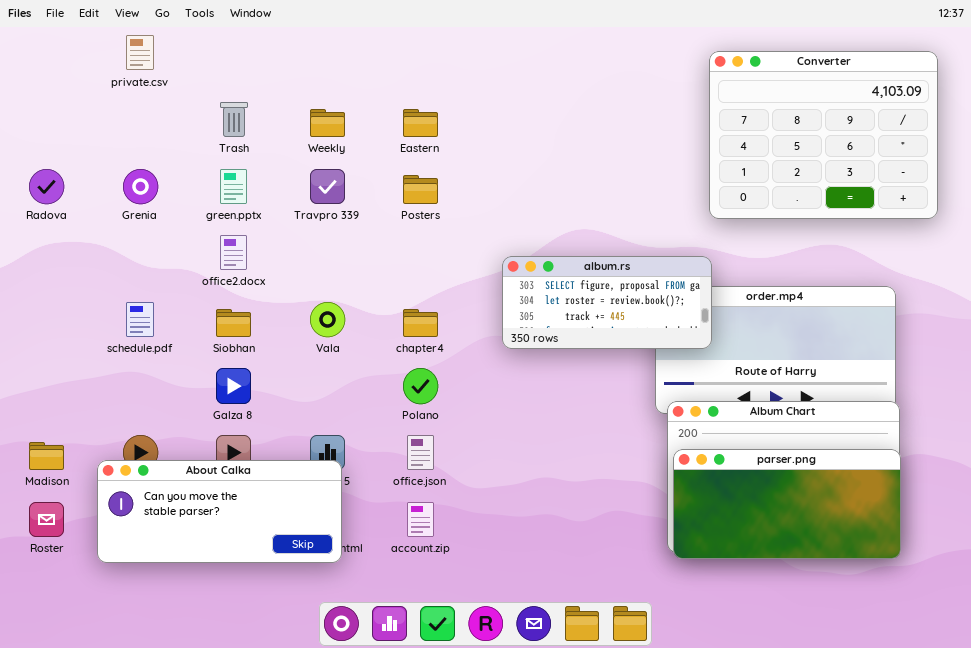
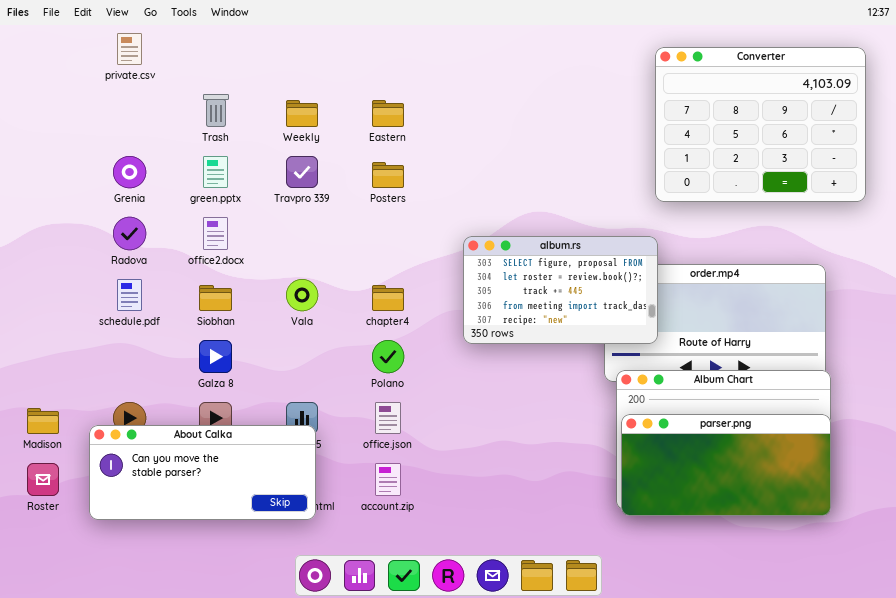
Radova: [29,169,64,204] -> [113,217,146,250], moved
album.rs: [502,256,712,349] -> [463,236,658,344], resized

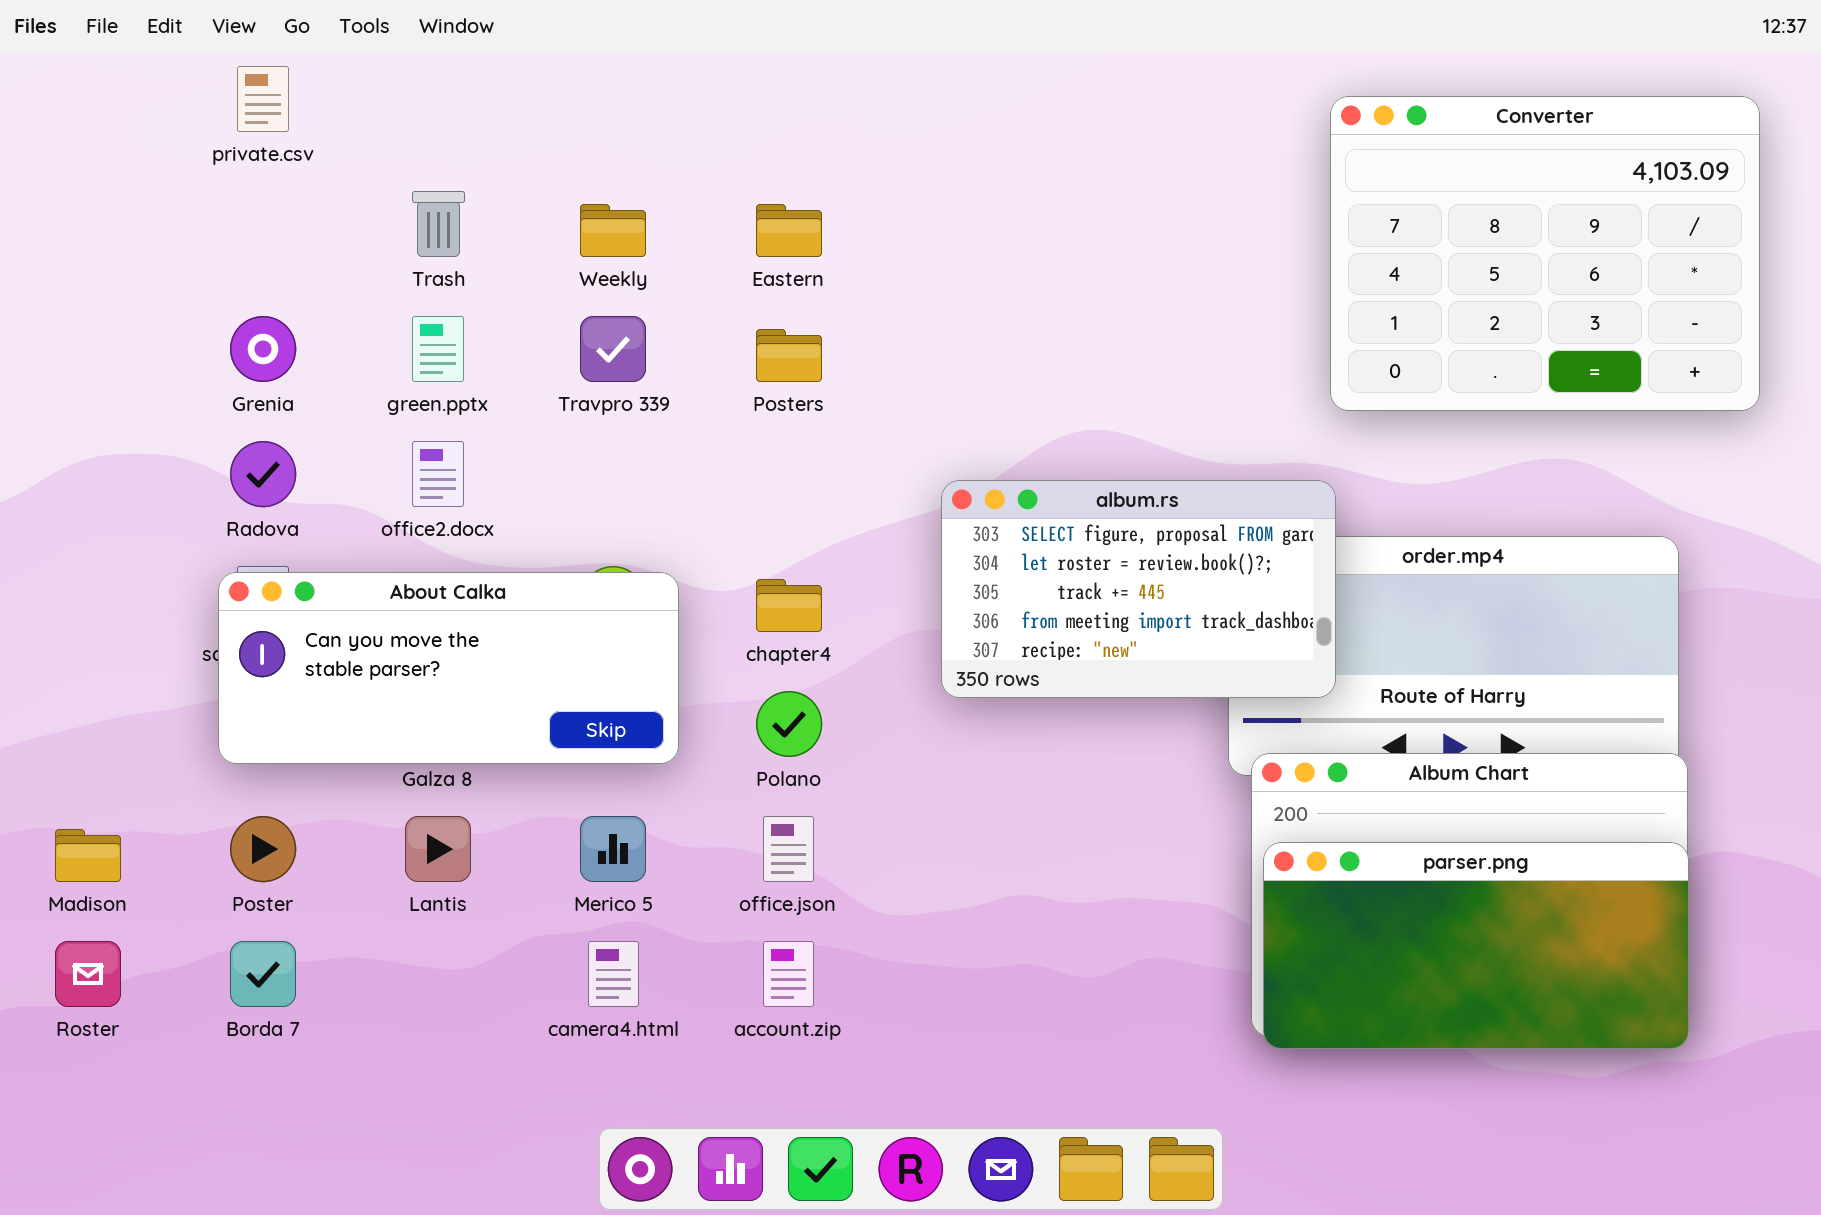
About Calka: [89,425,316,520] -> [218,572,679,764], moved

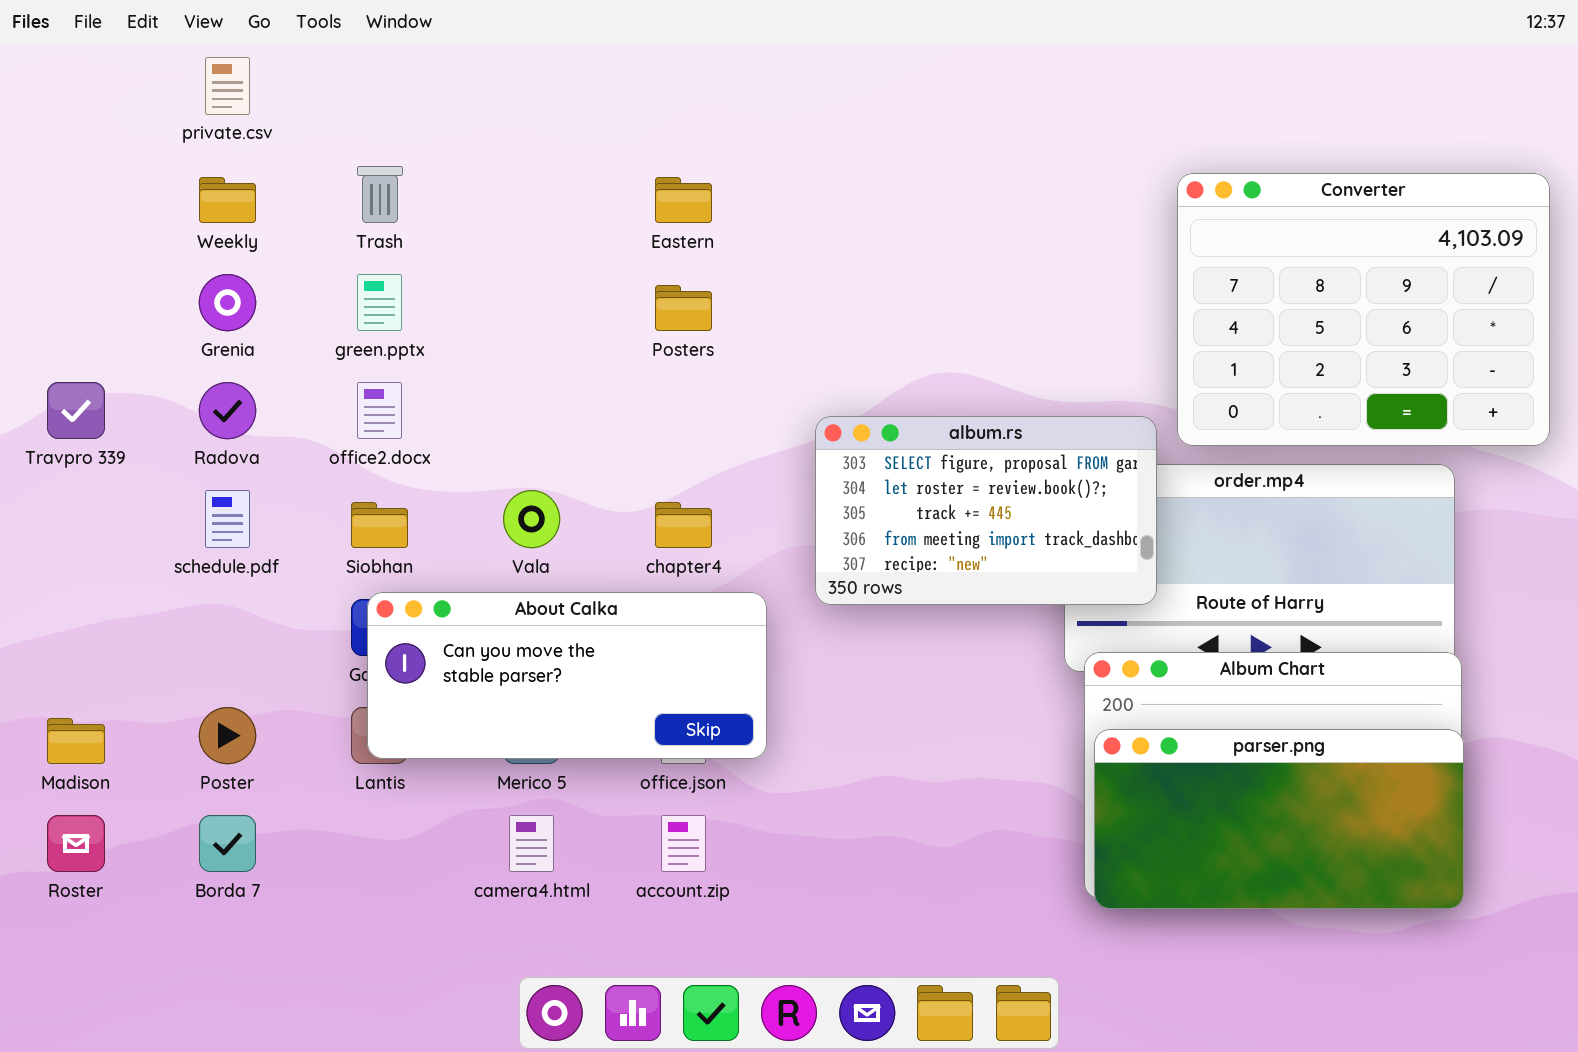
Converter: [1330,96,1760,411] -> [1177,173,1550,446], moved
Weekly: [580,204,646,257] -> [199,177,256,223], moved
Travpro 339: [580,316,646,382] -> [47,382,105,439], moved
About Calka: [218,572,679,764] -> [367,592,767,759], moved

